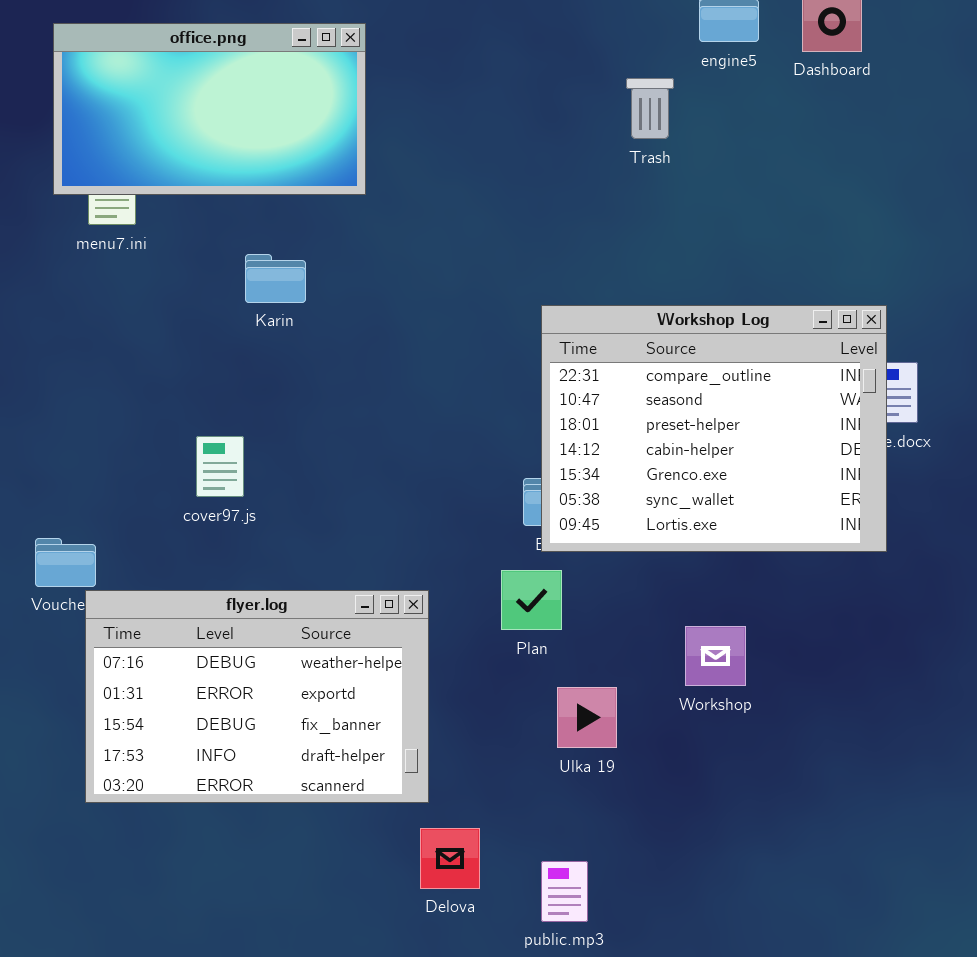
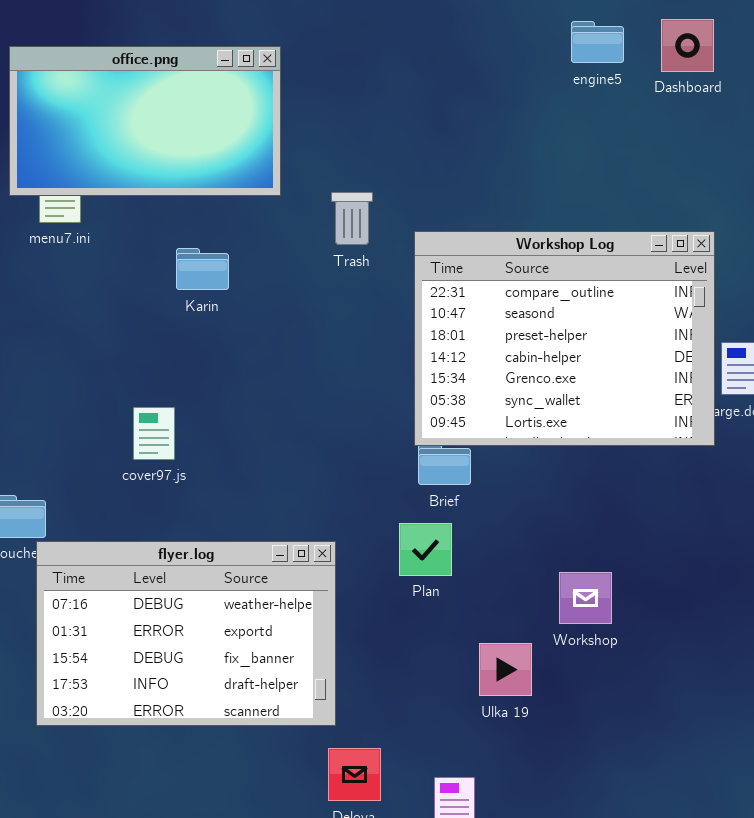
Trash: [626,78,674,139] -> [331,192,373,245], moved
Workshop Log: [541,305,887,552] -> [414,231,715,446], moved
Ulka 19: [557,687,617,748] -> [479,643,532,696], moved

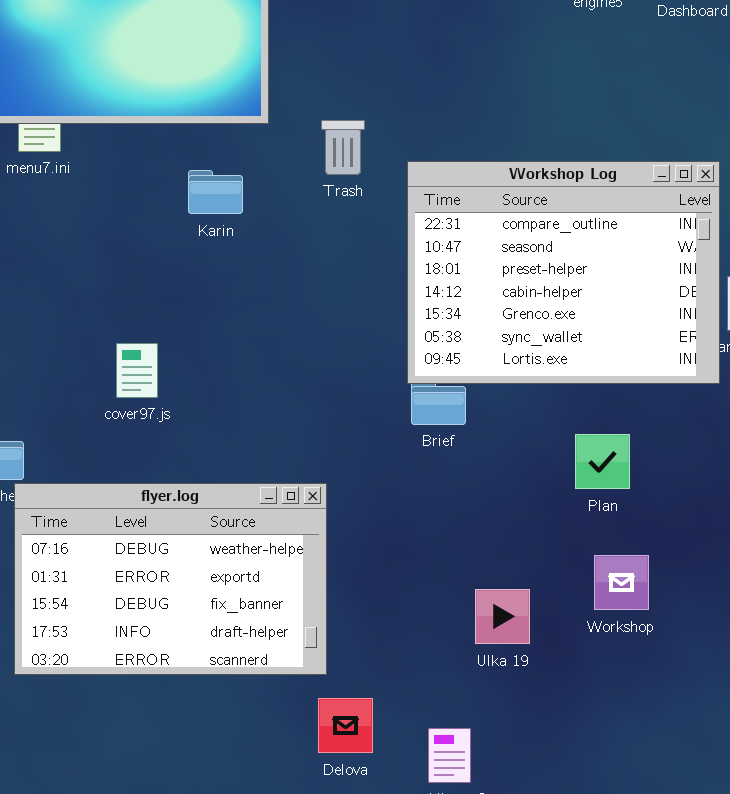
Karin: [176,248,229,290] -> [188,170,243,214], moved
Plan: [399,523,452,576] -> [575,434,630,489], moved
Workshop: [559,572,612,624] -> [594,555,649,610], moved

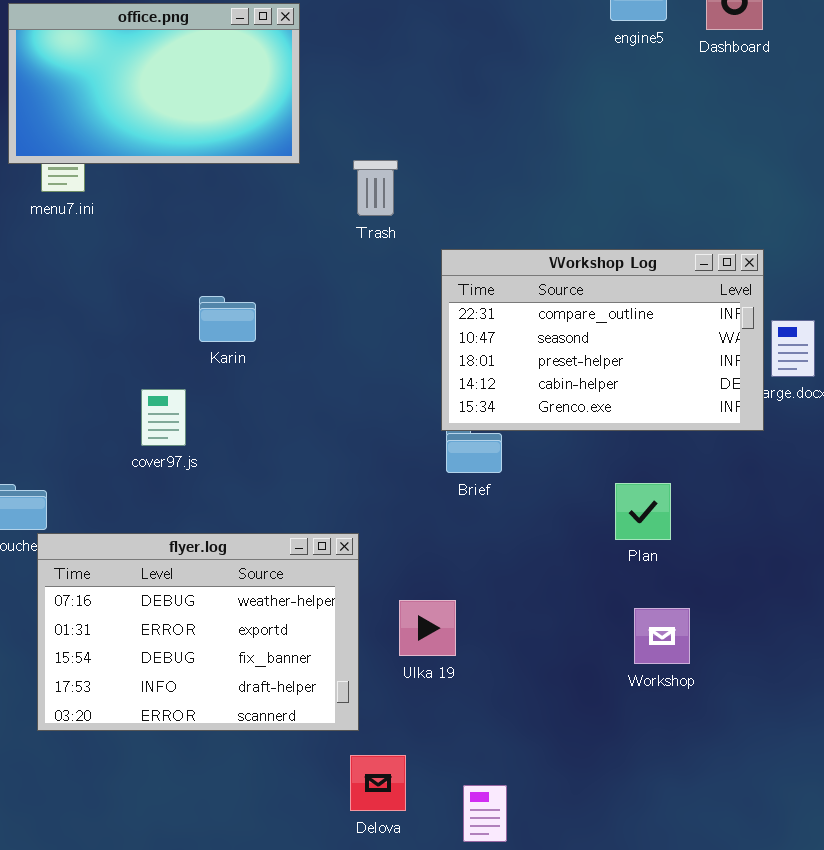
Workshop Log: [407,161,720,384] -> [441,249,764,431], resized
Karin: [188,170,243,214] -> [199,296,256,342], moved
Ulka 19: [475,589,530,644] -> [399,600,456,656], moved

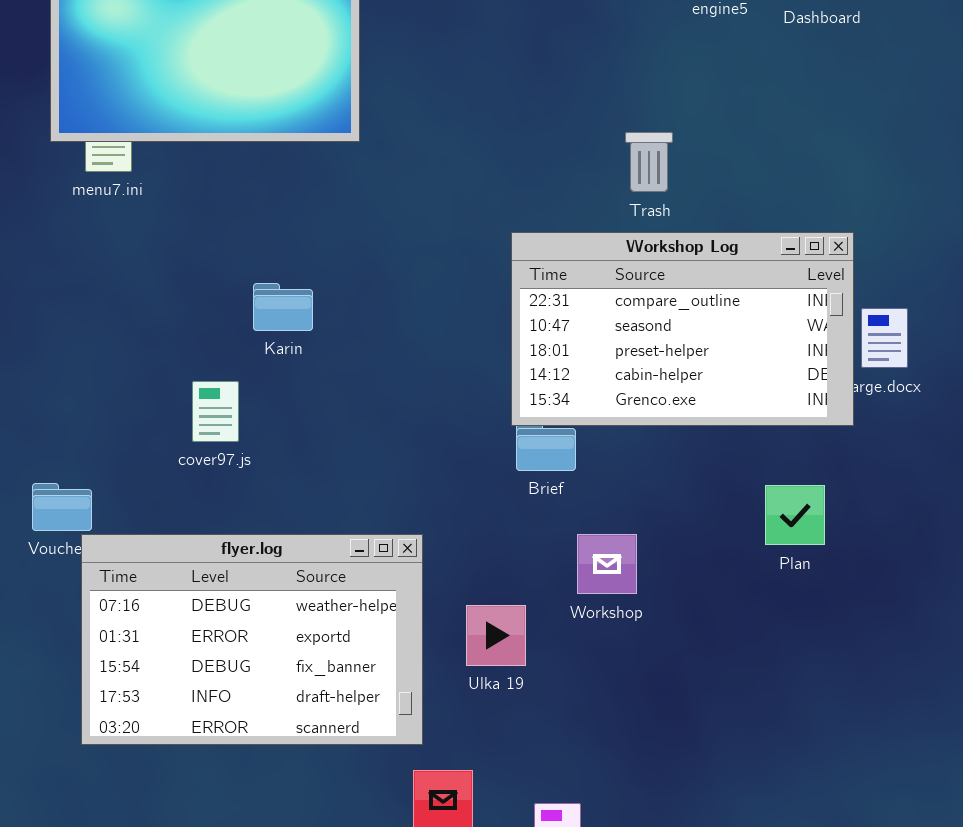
Trash: [353,160,398,216] -> [625,132,673,192], moved
Plan: [615,483,671,540] -> [765,485,825,545], moved
Workshop: [634,608,690,664] -> [577,534,637,594], moved

